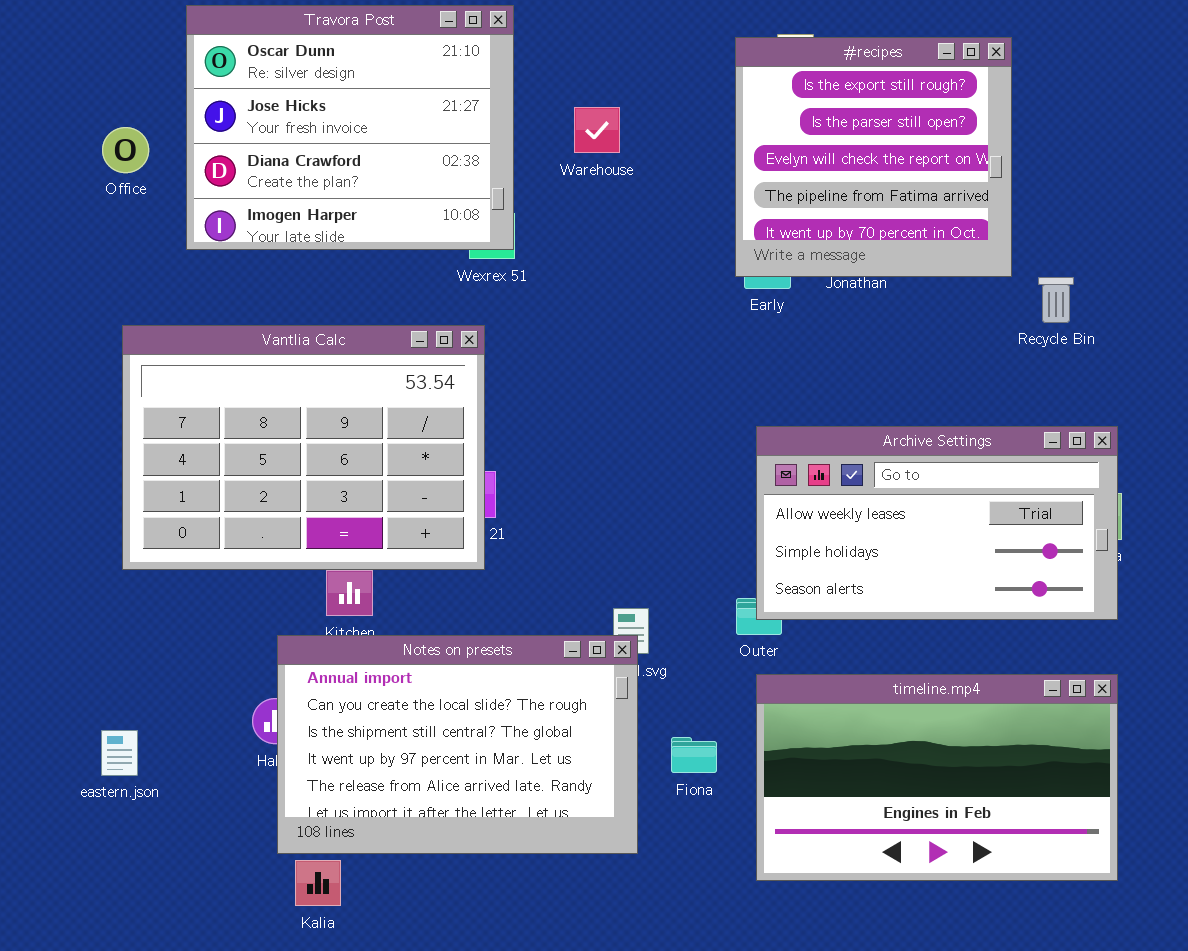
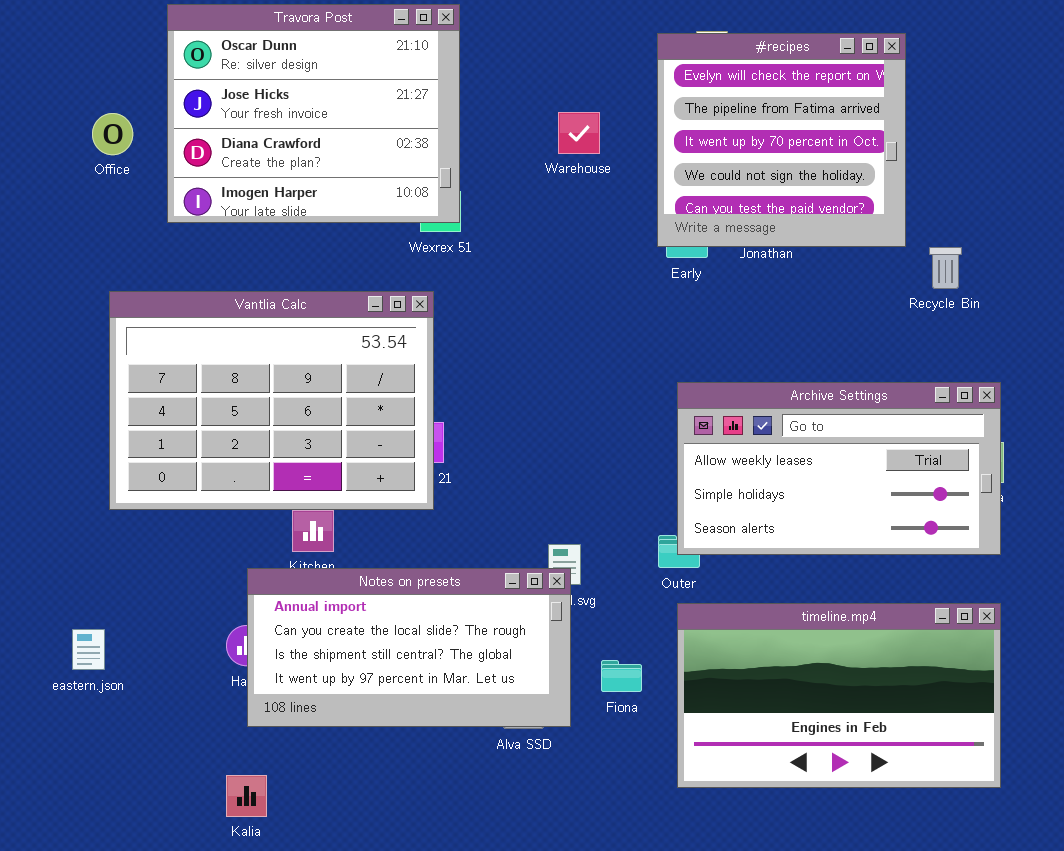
#recipes: [735,37,1012,277] -> [657,33,906,247], scrolled down 2 rows
Warehouse: [574,107,620,153] -> [558,112,600,154], moved
Notes on presets: [277,635,638,854] -> [247,568,571,727], resized
eastern.json: [101,730,138,776] -> [72,629,105,670], moved
Kalia: [295,860,341,906] -> [226,775,267,817], moved

